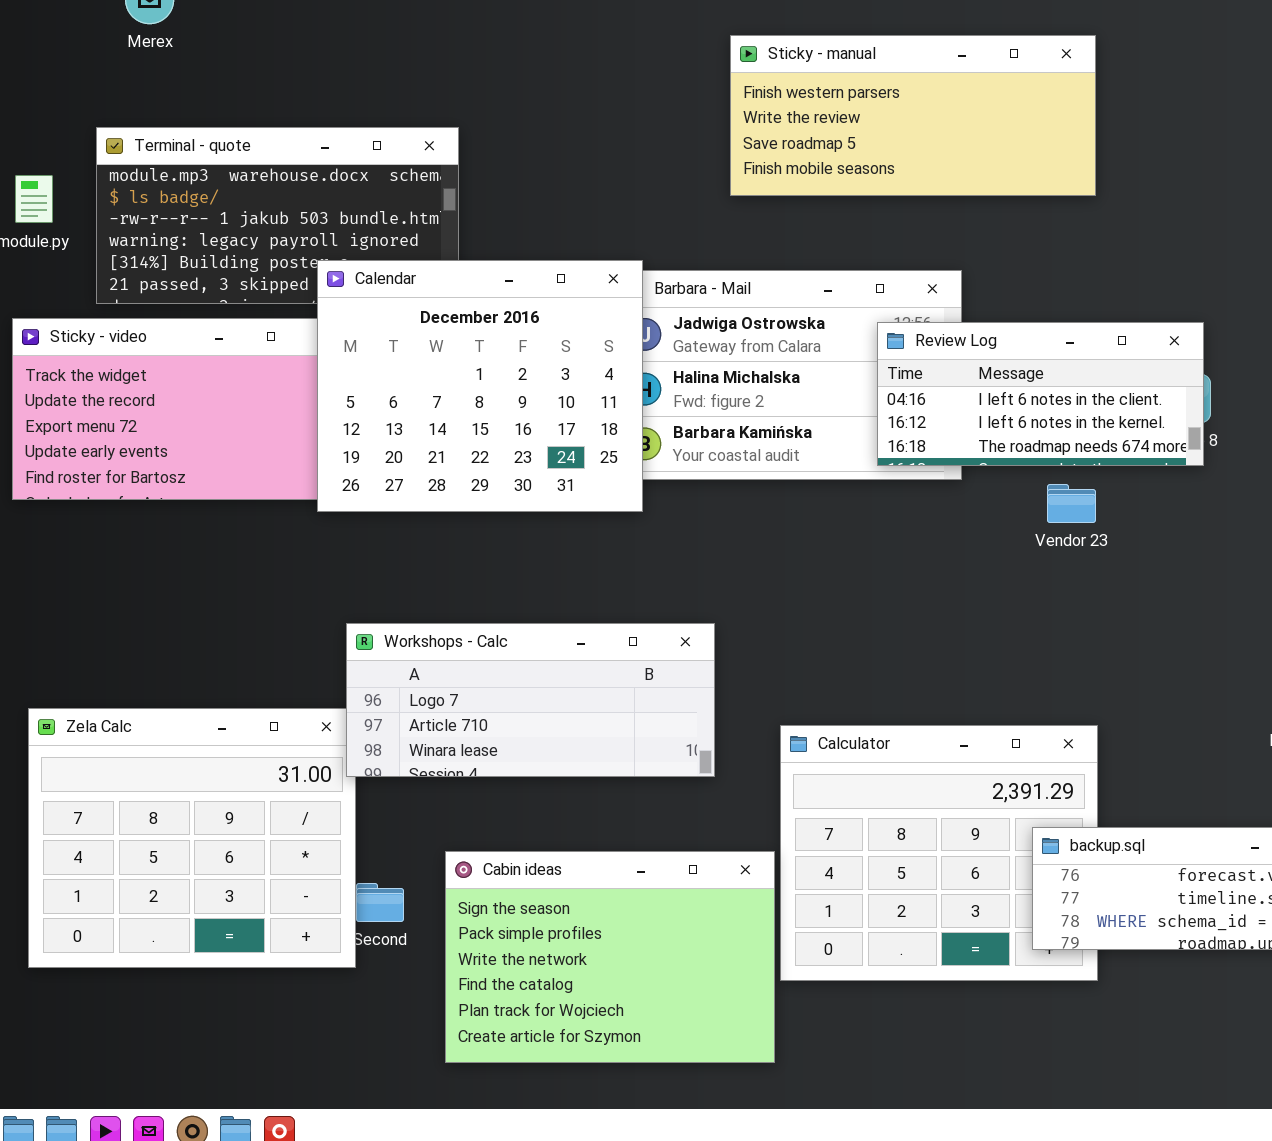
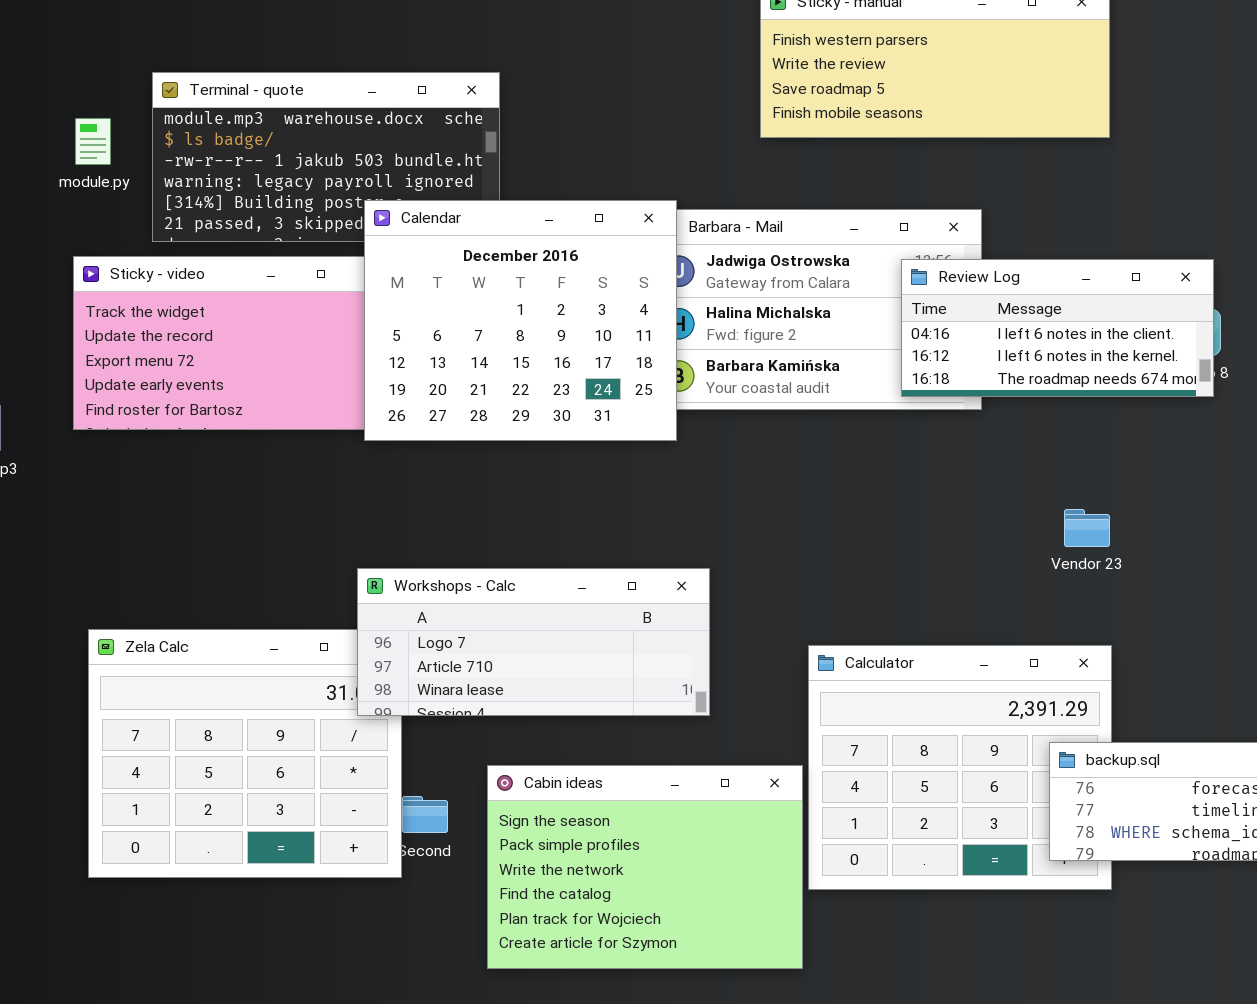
Vendor 23: [1047,484,1096,523] -> [1064,509,1110,547], moved
Workshops - Calc: [346,623,715,777] -> [357,568,710,716], moved

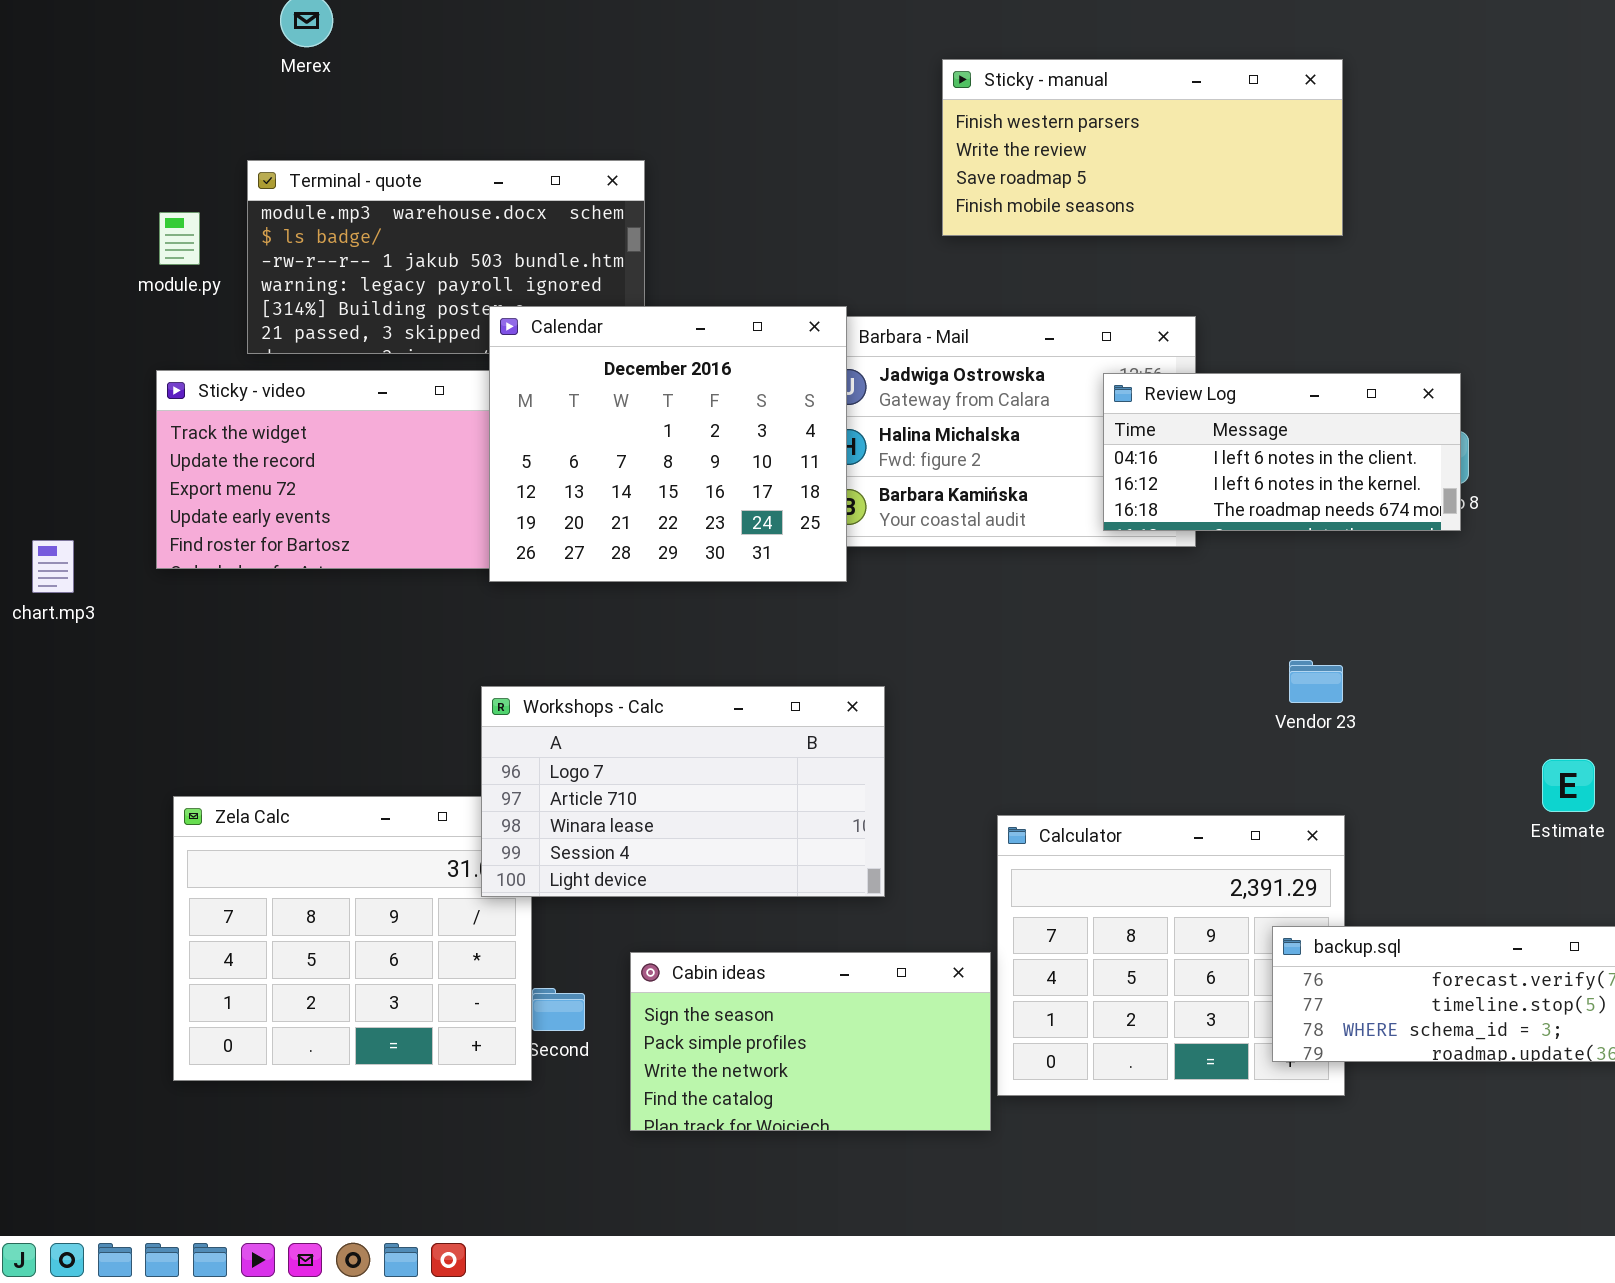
Workshops - Calc: [357,568,710,716] -> [481,686,885,897], resized
Cabin ideas: [487,765,803,969] -> [630,952,991,1131], resized

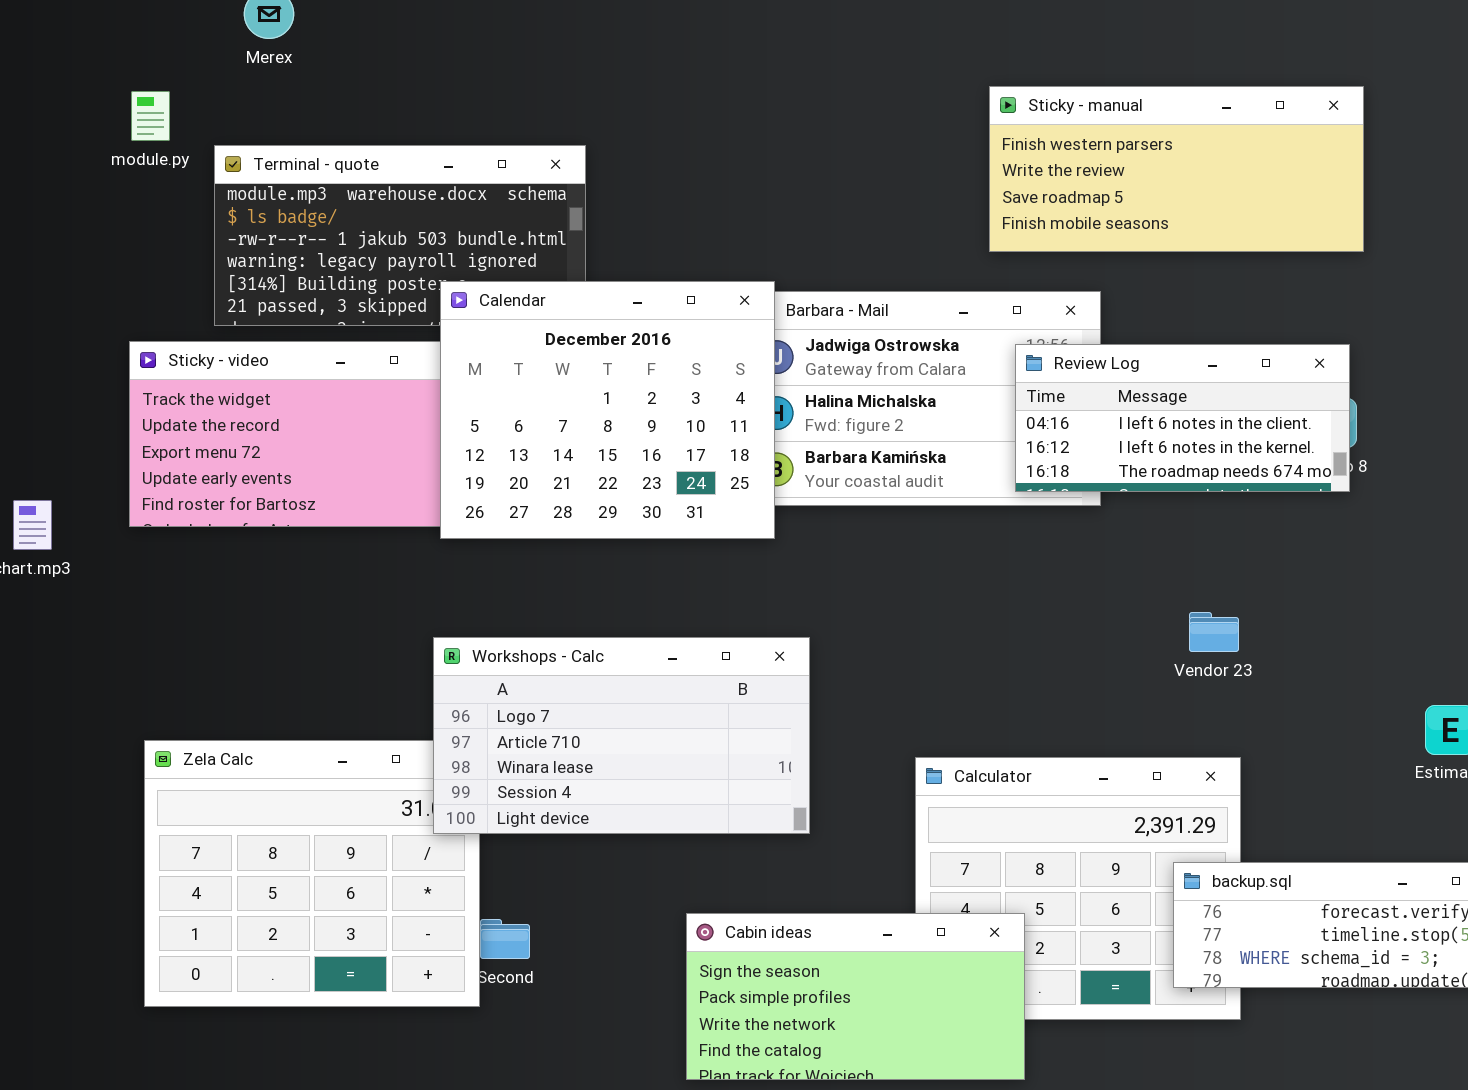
Sticky - manual: [942,59,1343,236] -> [989,86,1364,252], moved
module.py: [159,212,200,265] -> [131,91,170,141], moved
Cabin ideas: [630,952,991,1131] -> [686,913,1025,1080], moved

